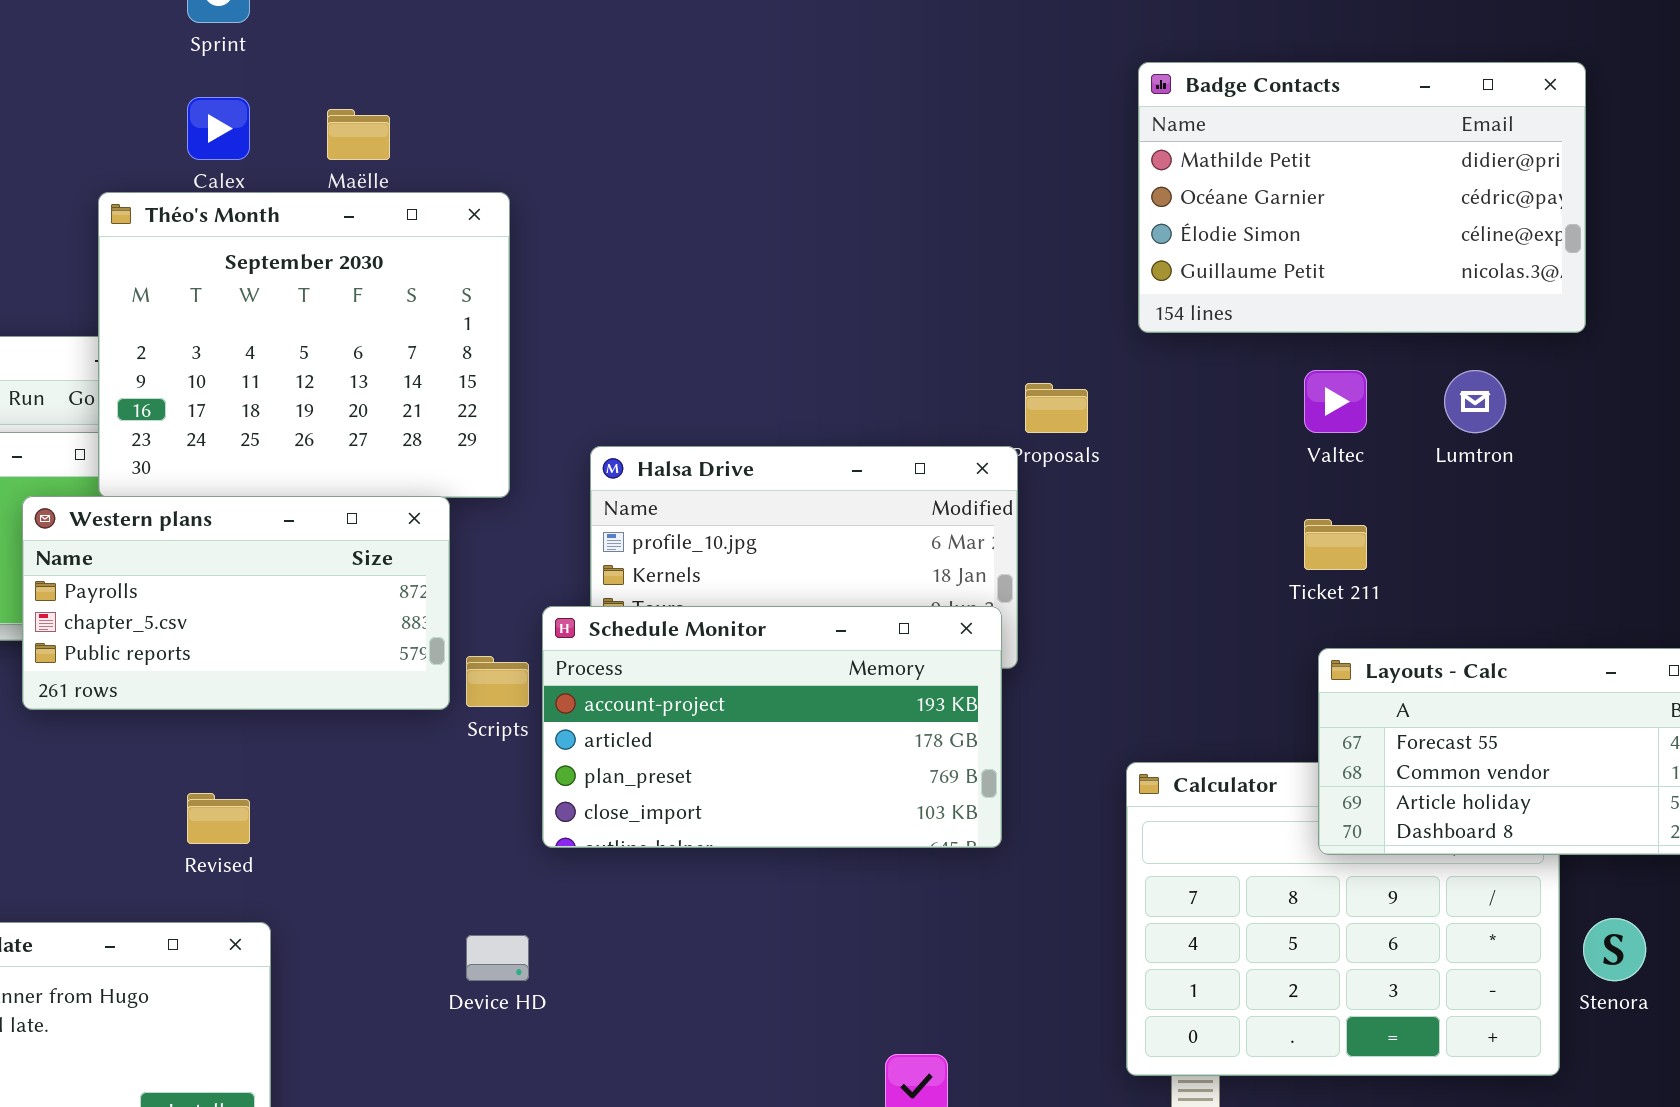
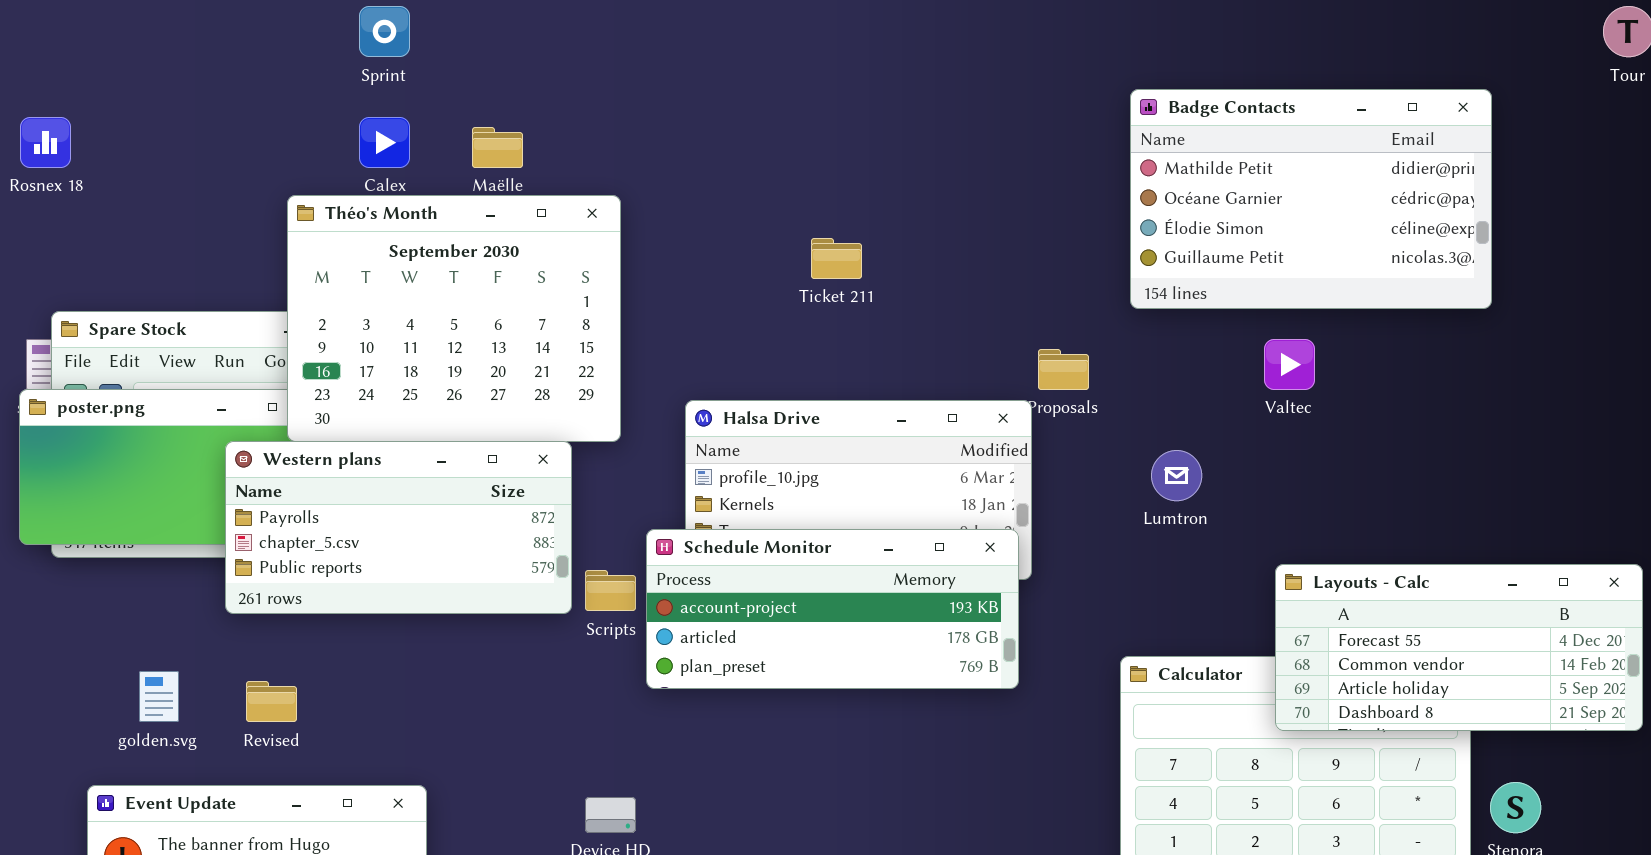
Lumtron: [1444,370,1506,433] -> [1151,450,1202,501], moved
Ticket 211: [1304,519,1367,570] -> [811,238,862,279], moved
Schedule Monitor: [542,606,1002,848] -> [646,529,1019,689], resized
Revised: [187,793,250,844] -> [246,681,297,722], moved

